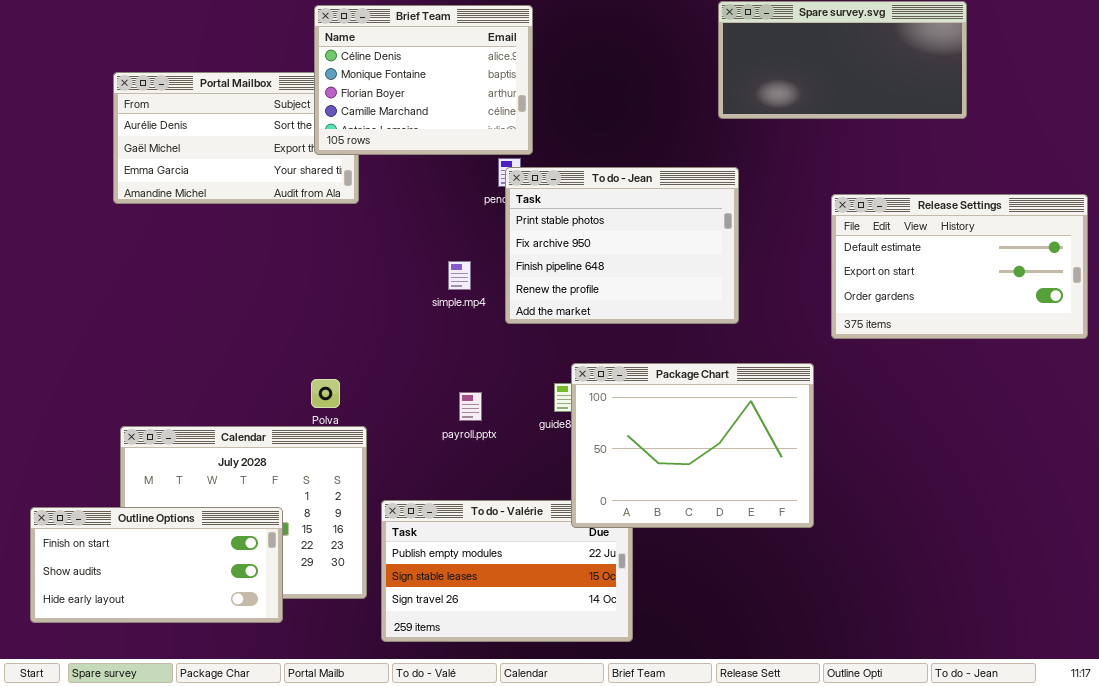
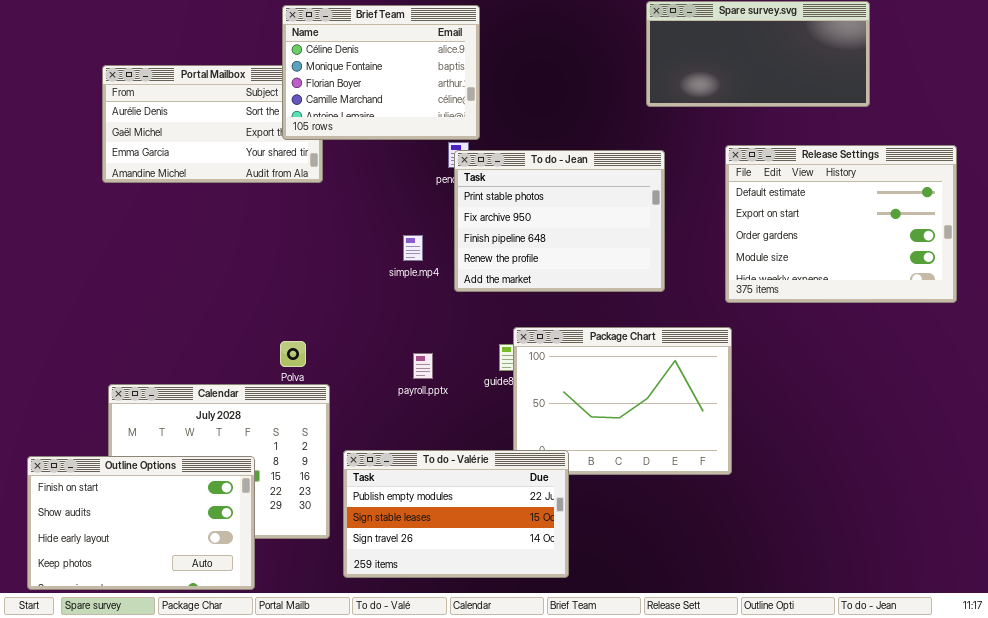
Release Settings: [831,194,1088,339] -> [725,145,957,303], moved, resized
To do - Valérie: [381,500,633,642] -> [343,450,569,578], raised
Outline Options: [30,507,283,623] -> [27,456,255,590], resized

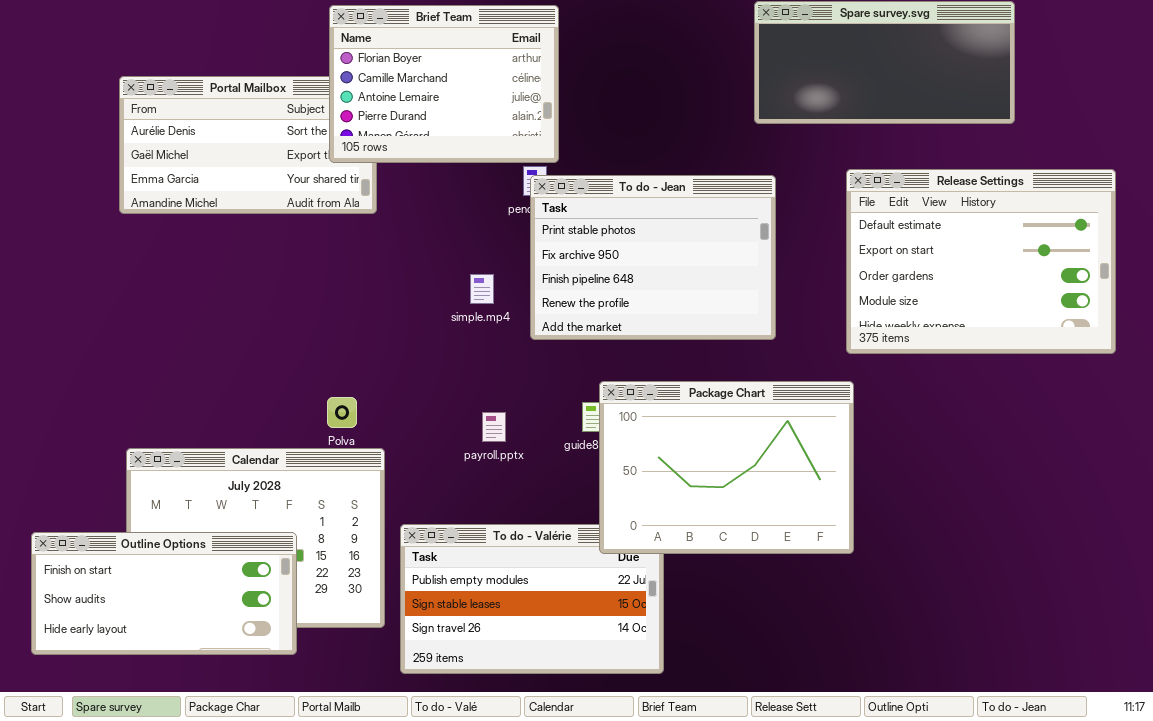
Brief Team: [282,5,480,140] -> [329,5,559,163], scrolled down 2 rows
Package Chart: [513,327,732,475] -> [599,381,854,554], raised
Outline Options: [27,456,255,590] -> [31,532,297,655], resized

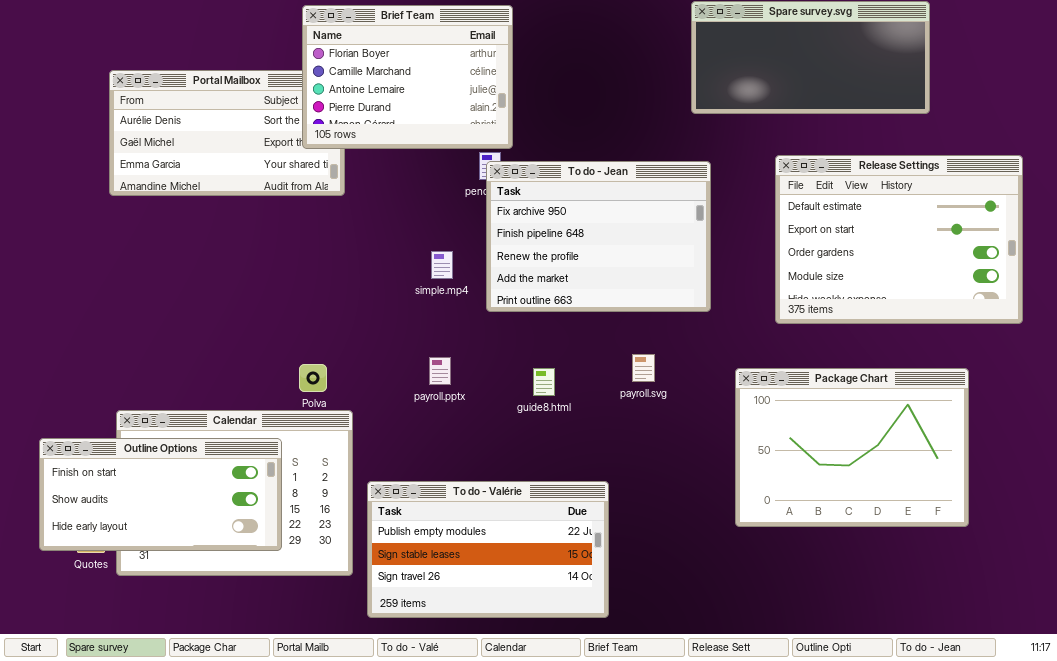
To do - Jean: [530,175,776,340] -> [486,161,711,312], scrolled down 1 row
Package Chart: [599,381,854,554] -> [735,368,969,527], moved
payroll.pptx: [482,412,506,442] -> [429,357,451,385], moved
Outline Options: [31,532,297,655] -> [39,438,282,551], moved

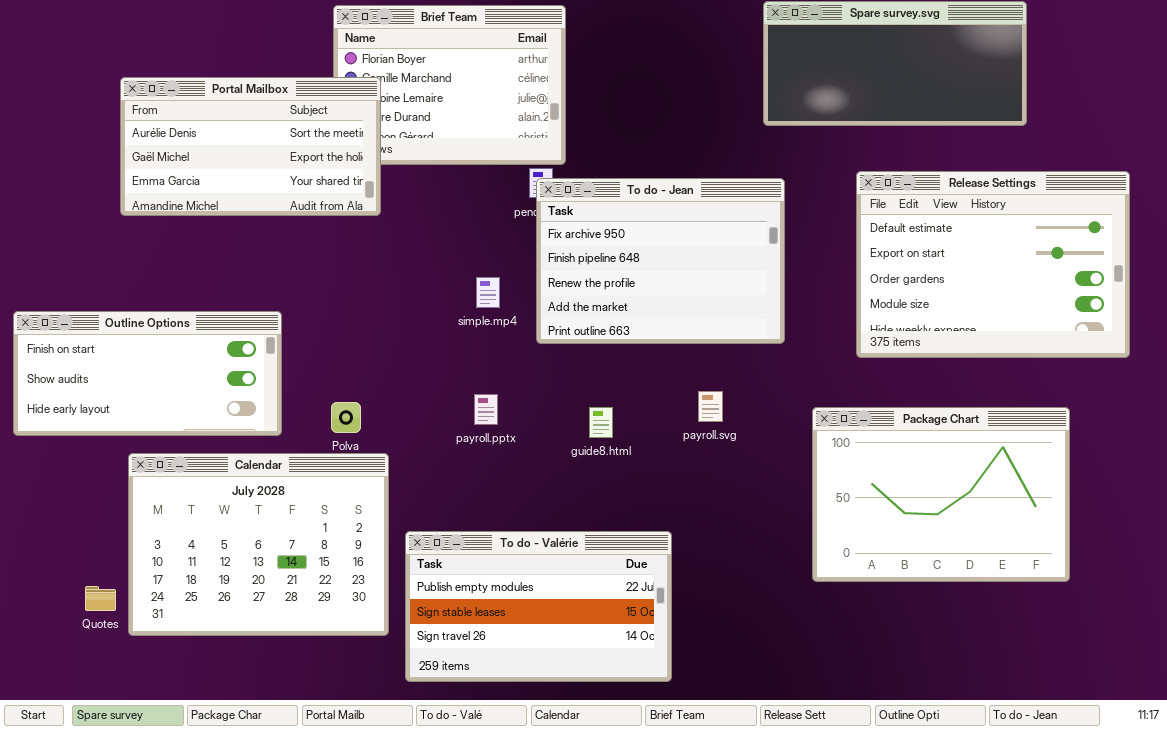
Portal Mailbox: [109,70,345,196] -> [120,77,381,216], raised
Outline Options: [39,438,282,551] -> [13,311,282,436], moved

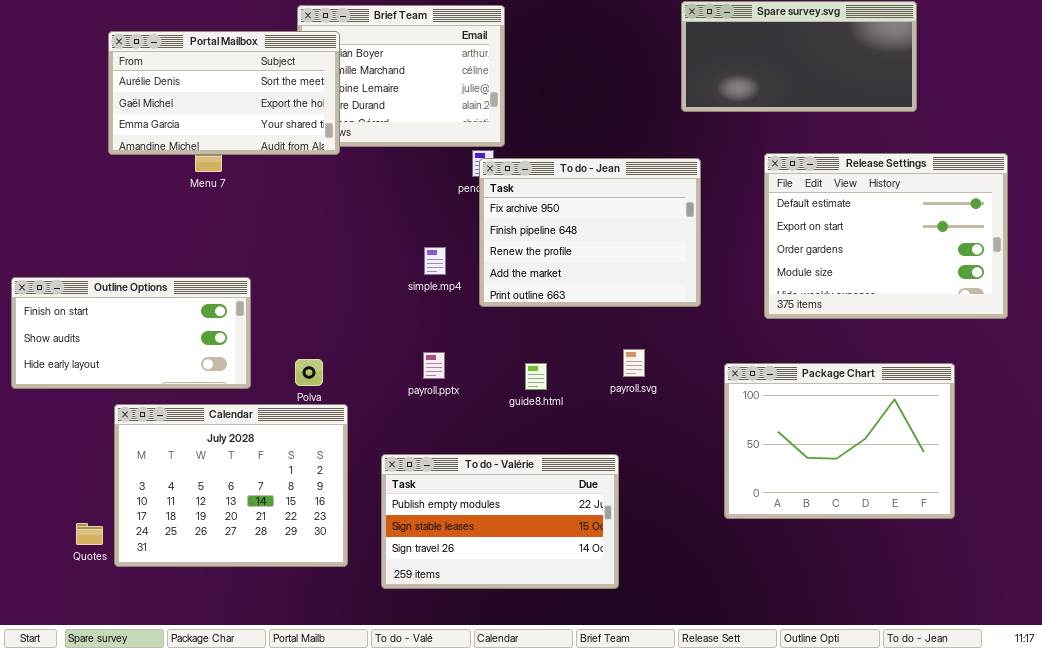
Portal Mailbox: [120,77,381,216] -> [108,31,340,155], moved
To do - Valérie: [405,531,672,682] -> [381,454,619,589], moved

